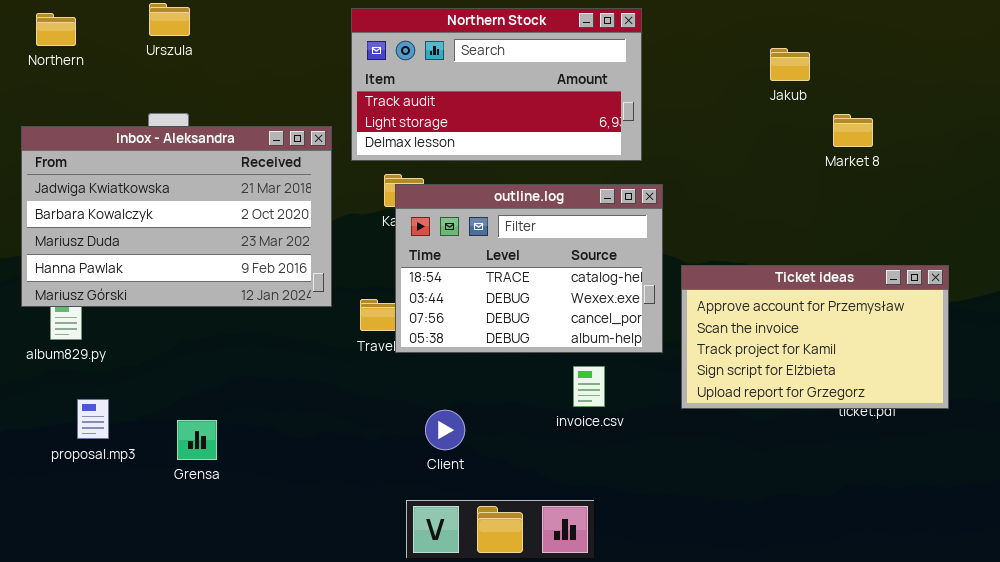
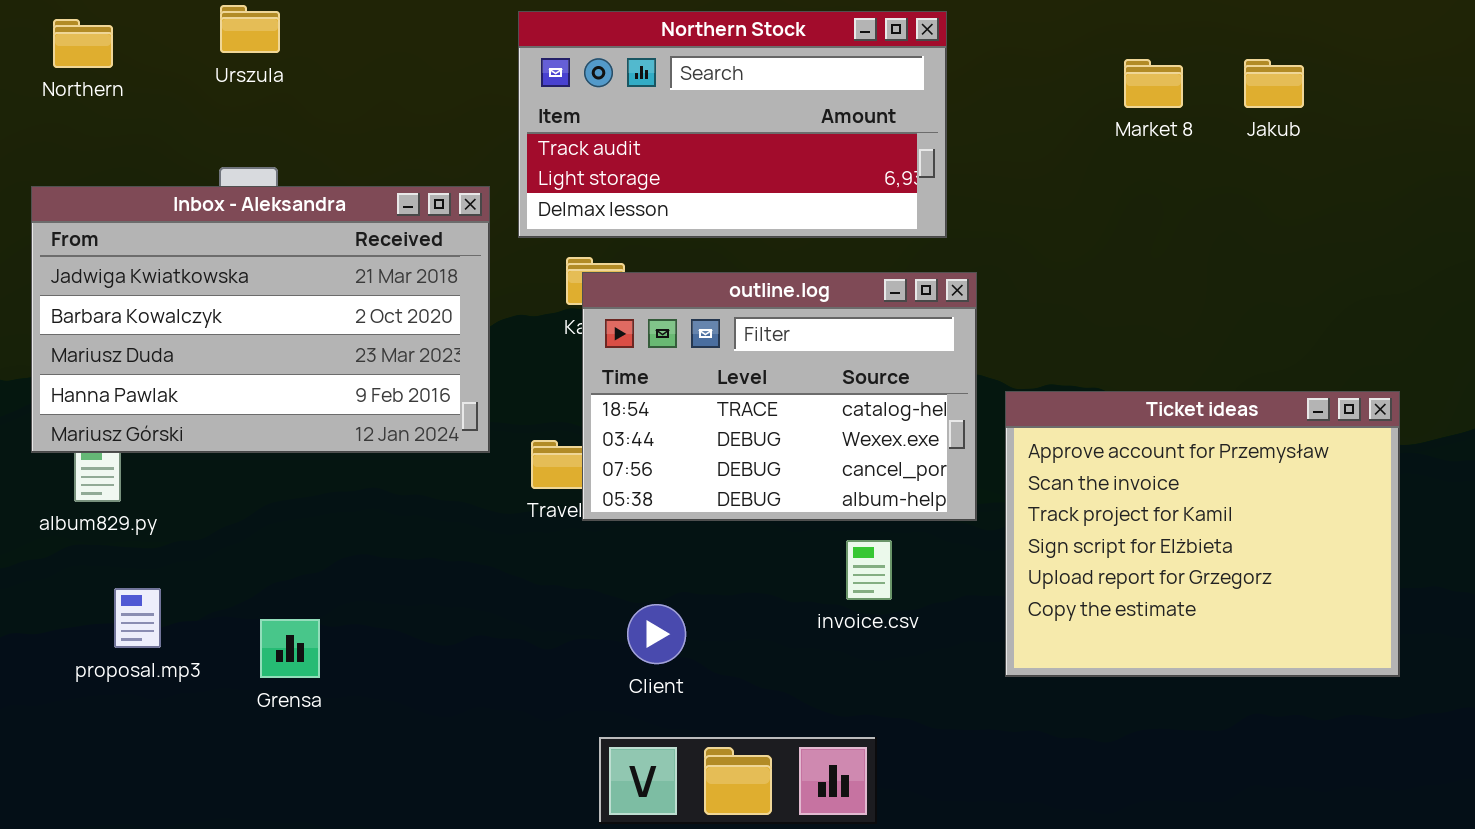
Jakub: [770,48,810,81] -> [1244,59,1304,108], moved
Market 8: [833,114,873,147] -> [1124,59,1183,108], moved
Ticket ideas: [681,265,949,409] -> [1005,391,1400,677], resized

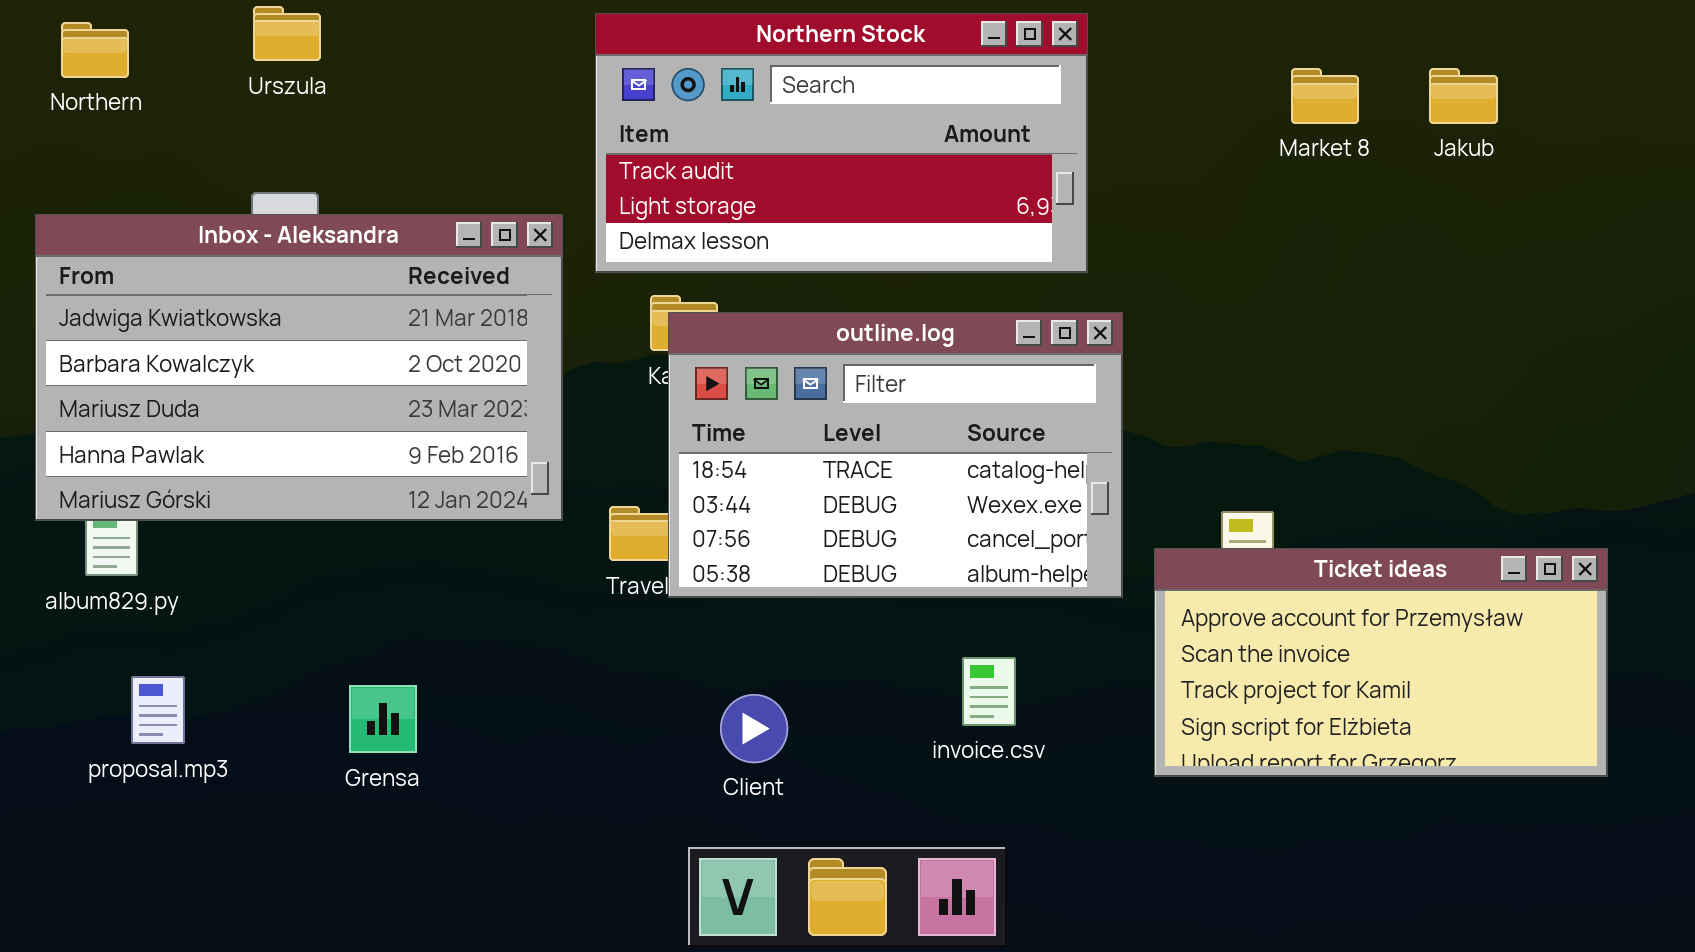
Ticket ideas: [1005,391,1400,677] -> [1154,548,1608,777], resized
invoice.csv: [846,540,892,600] -> [962,657,1016,726], moved
Grensa: [260,619,320,678] -> [349,685,417,753], moved

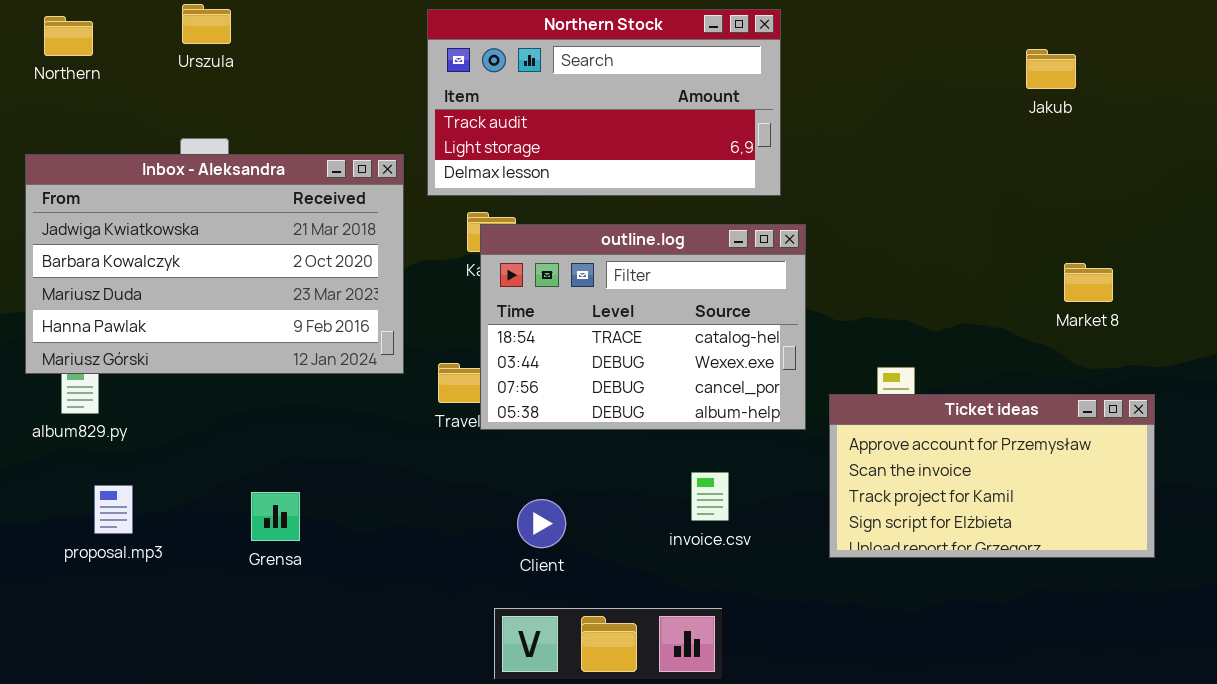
Market 8: [1291,68,1359,124] -> [1064,263,1113,302], moved

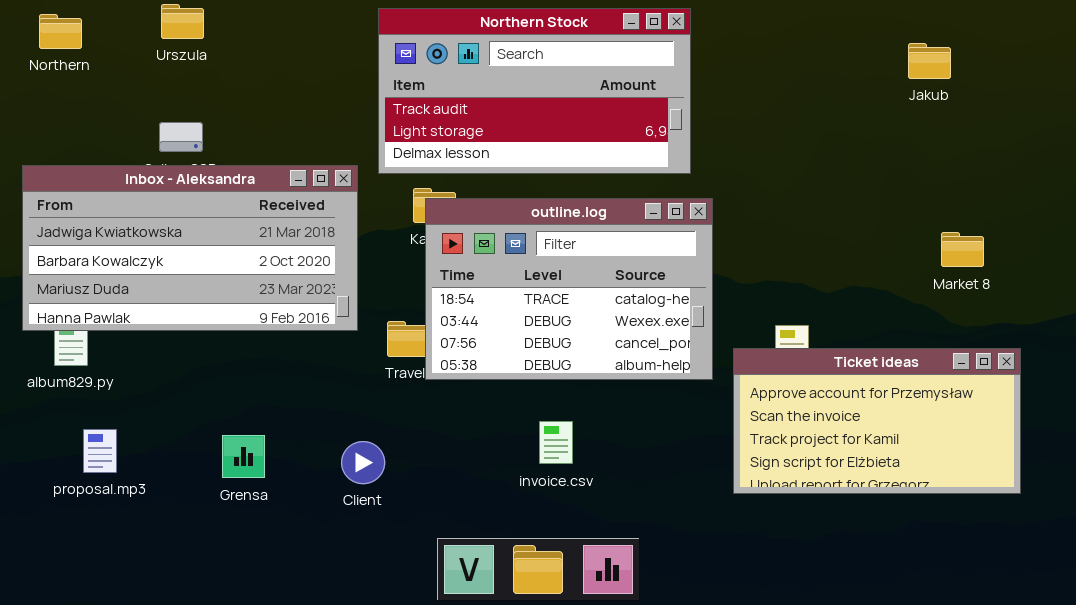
Inbox - Aleksandra: [25,154,404,374] -> [22,165,358,331], resized
invoice.csv: [691,472,729,521] -> [539,421,573,464], moved
Client: [517,499,566,548] -> [341,441,385,484], moved

